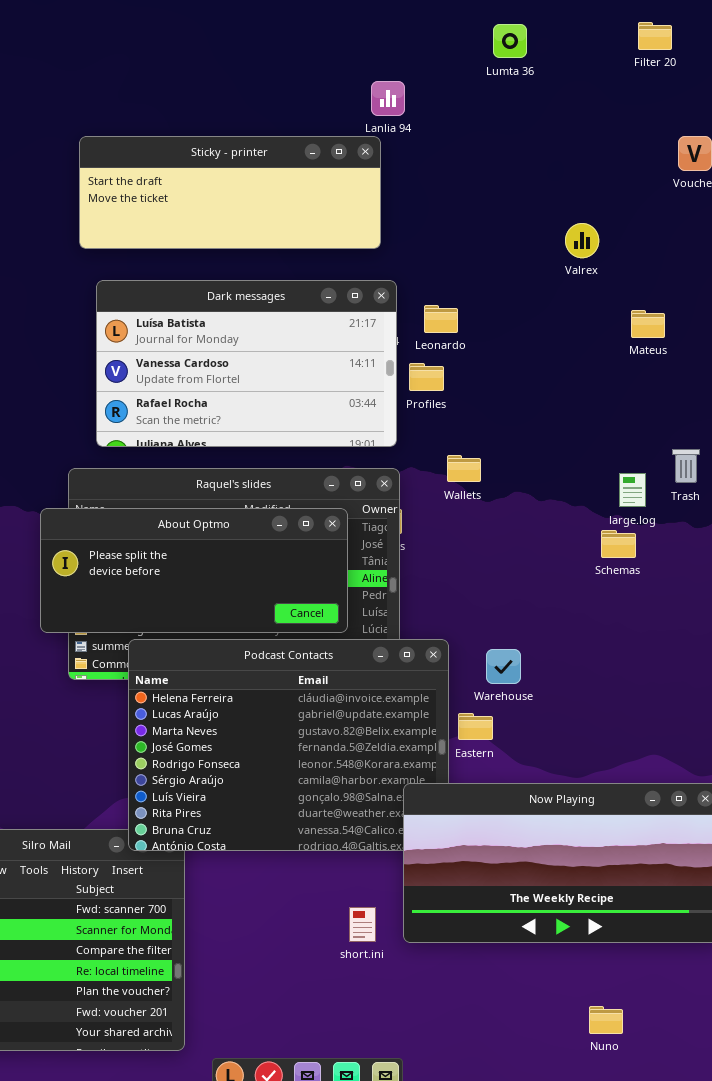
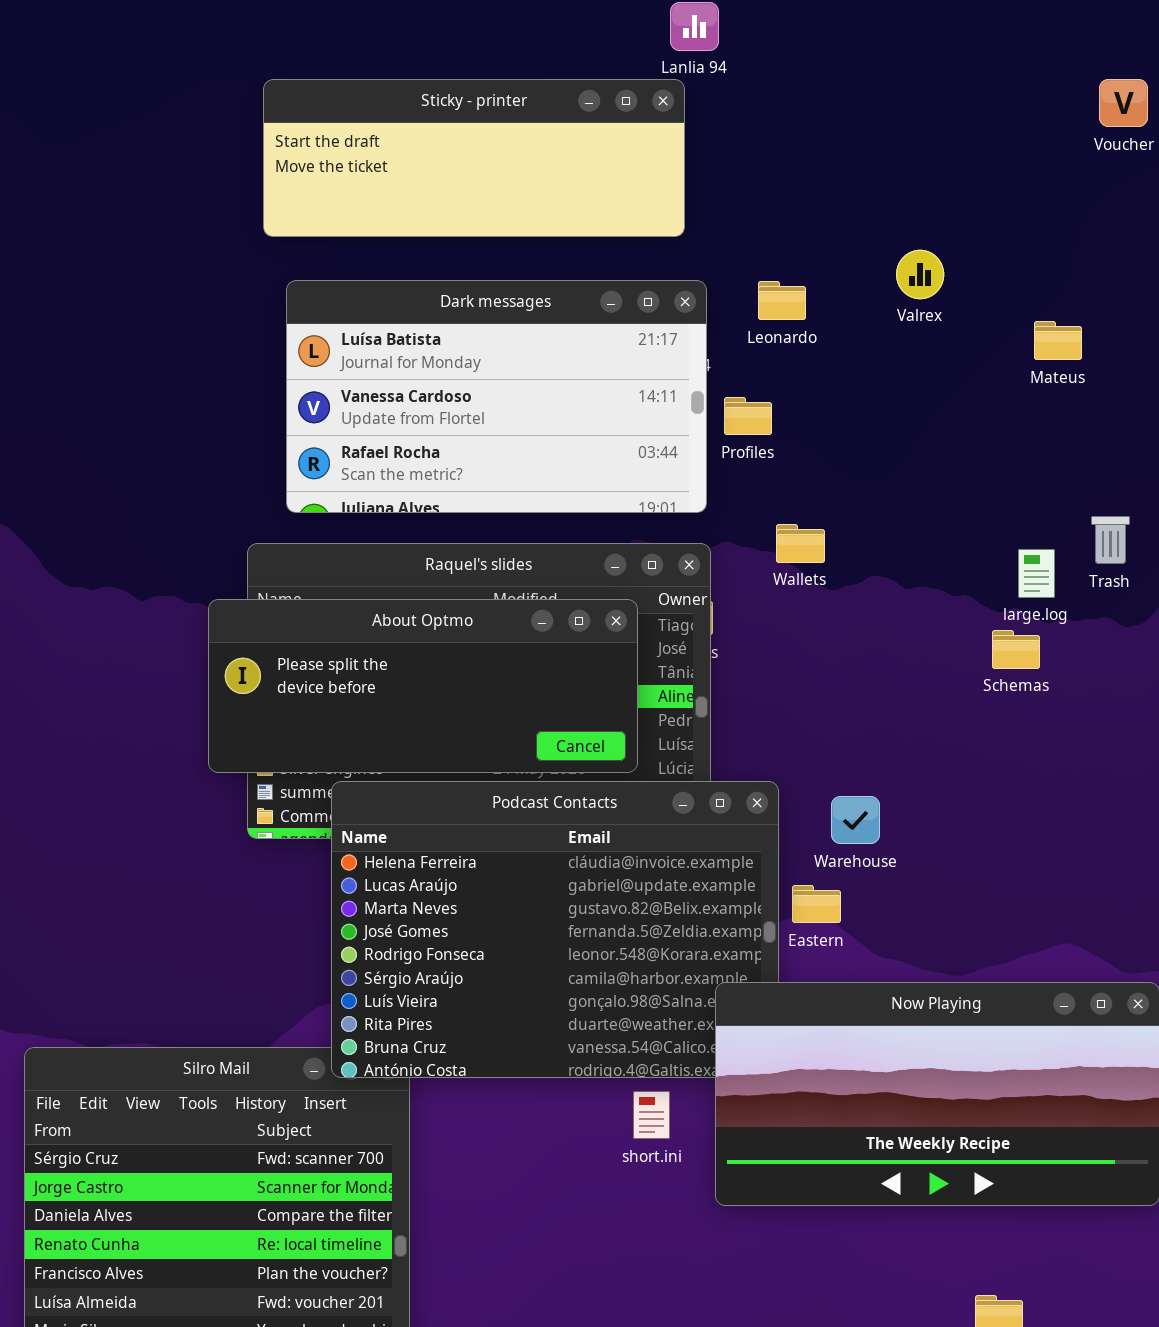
Valrex: [565,223,599,258] -> [896,250,944,299], moved
Leonardo: [424,305,458,333] -> [758,281,806,320], moved
short.ini: [349,907,376,942] -> [633,1091,670,1139], moved

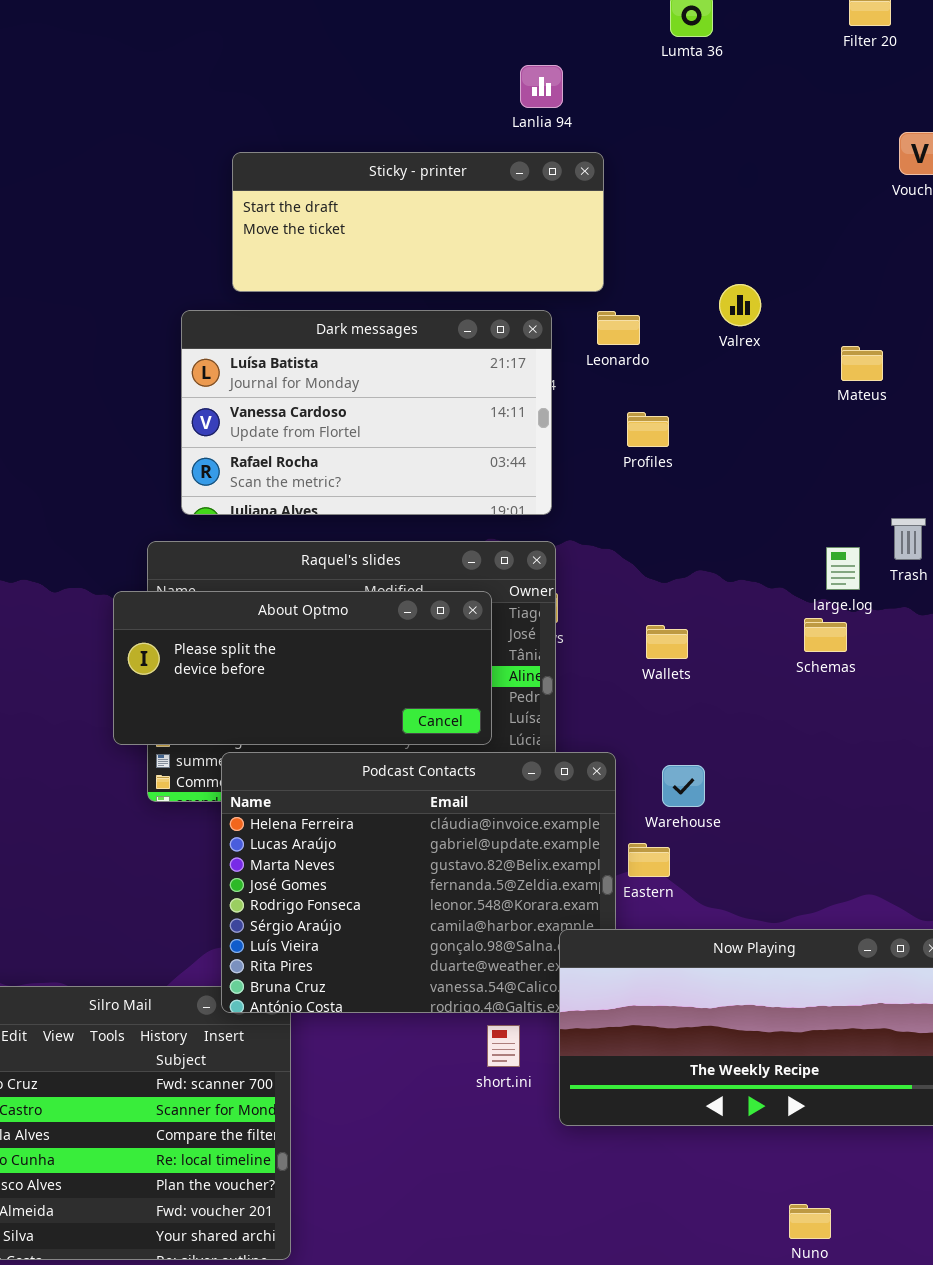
Sticky - printer: [263,79,685,237] -> [232,152,604,292], moved
Profiles: [724,397,772,435] -> [627,412,669,447], moved
Wallets: [776,524,825,563] -> [646,625,688,659], moved

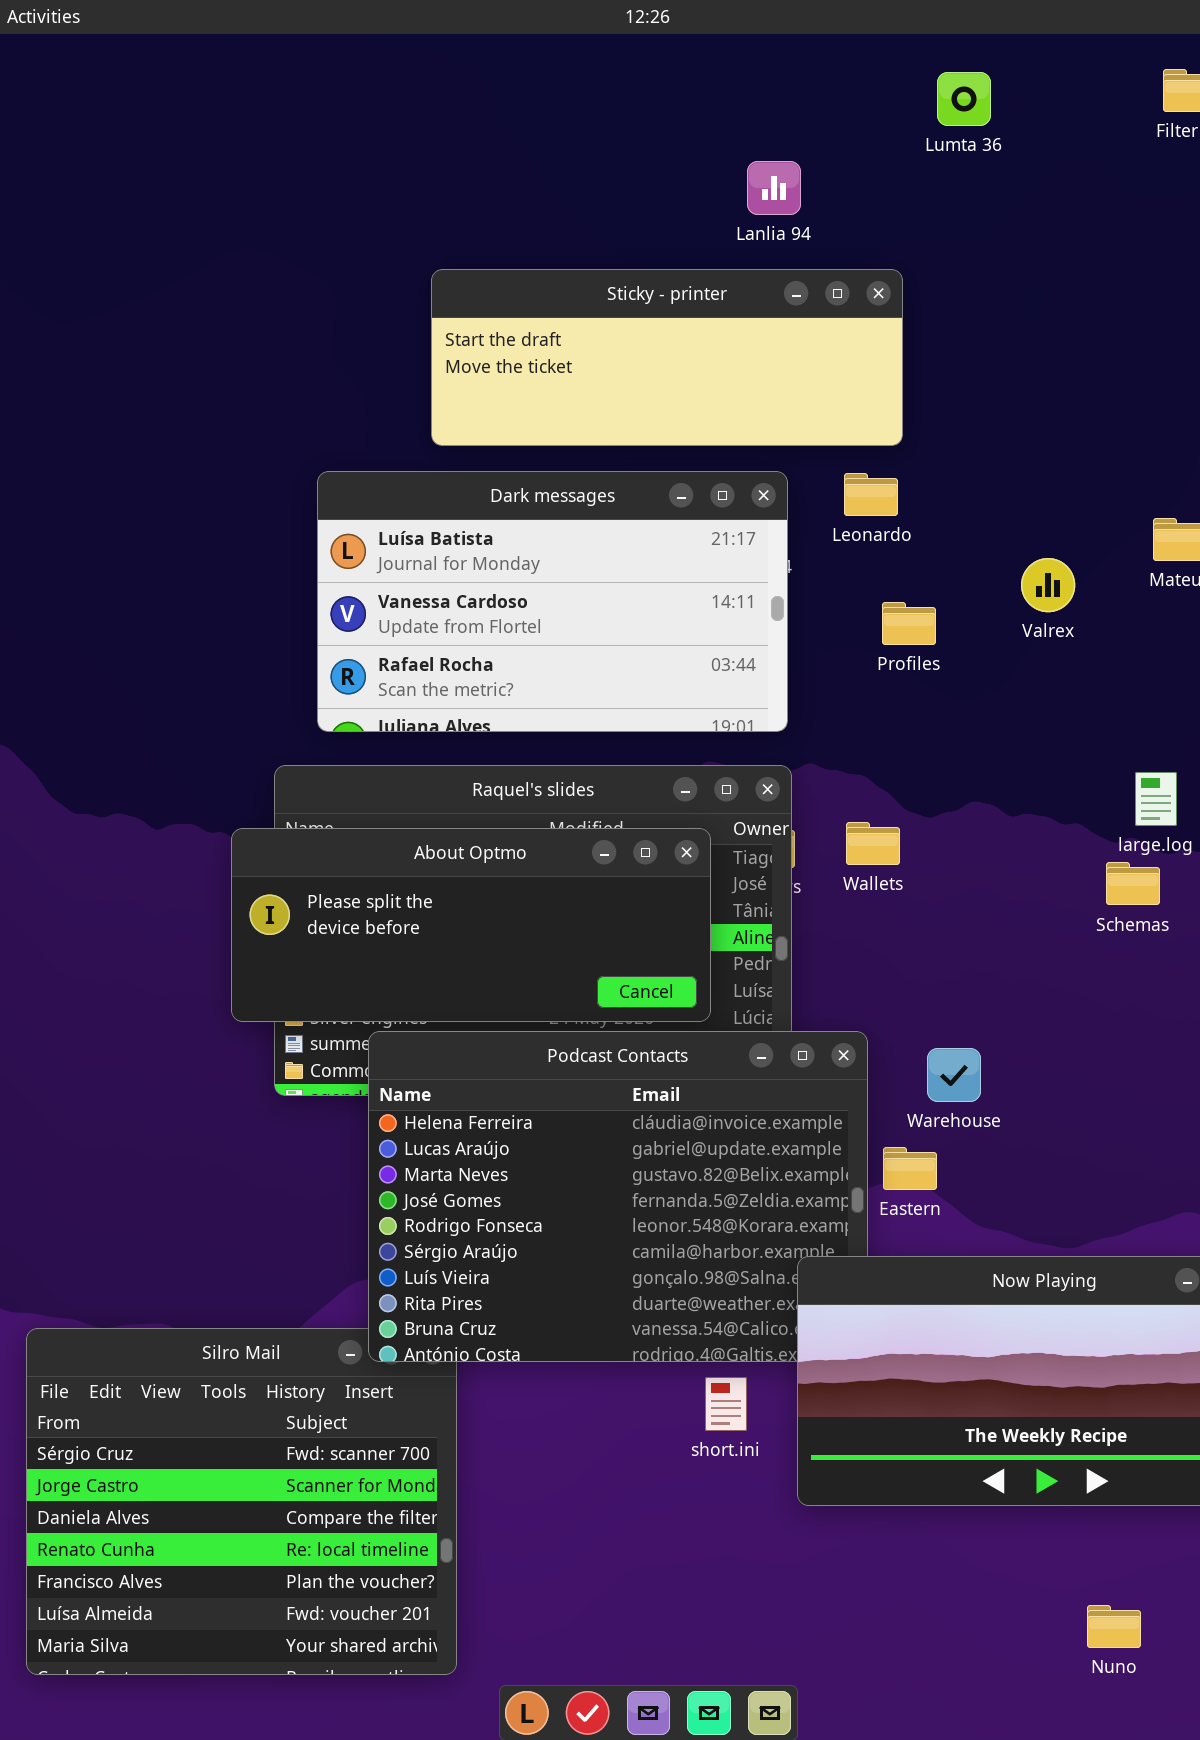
Sticky - printer: [232,152,604,292] -> [431,269,903,446], moved
Valrex: [719,284,761,326] -> [1021,558,1075,612], moved
Wallets: [646,625,688,659] -> [846,822,900,865], moved

